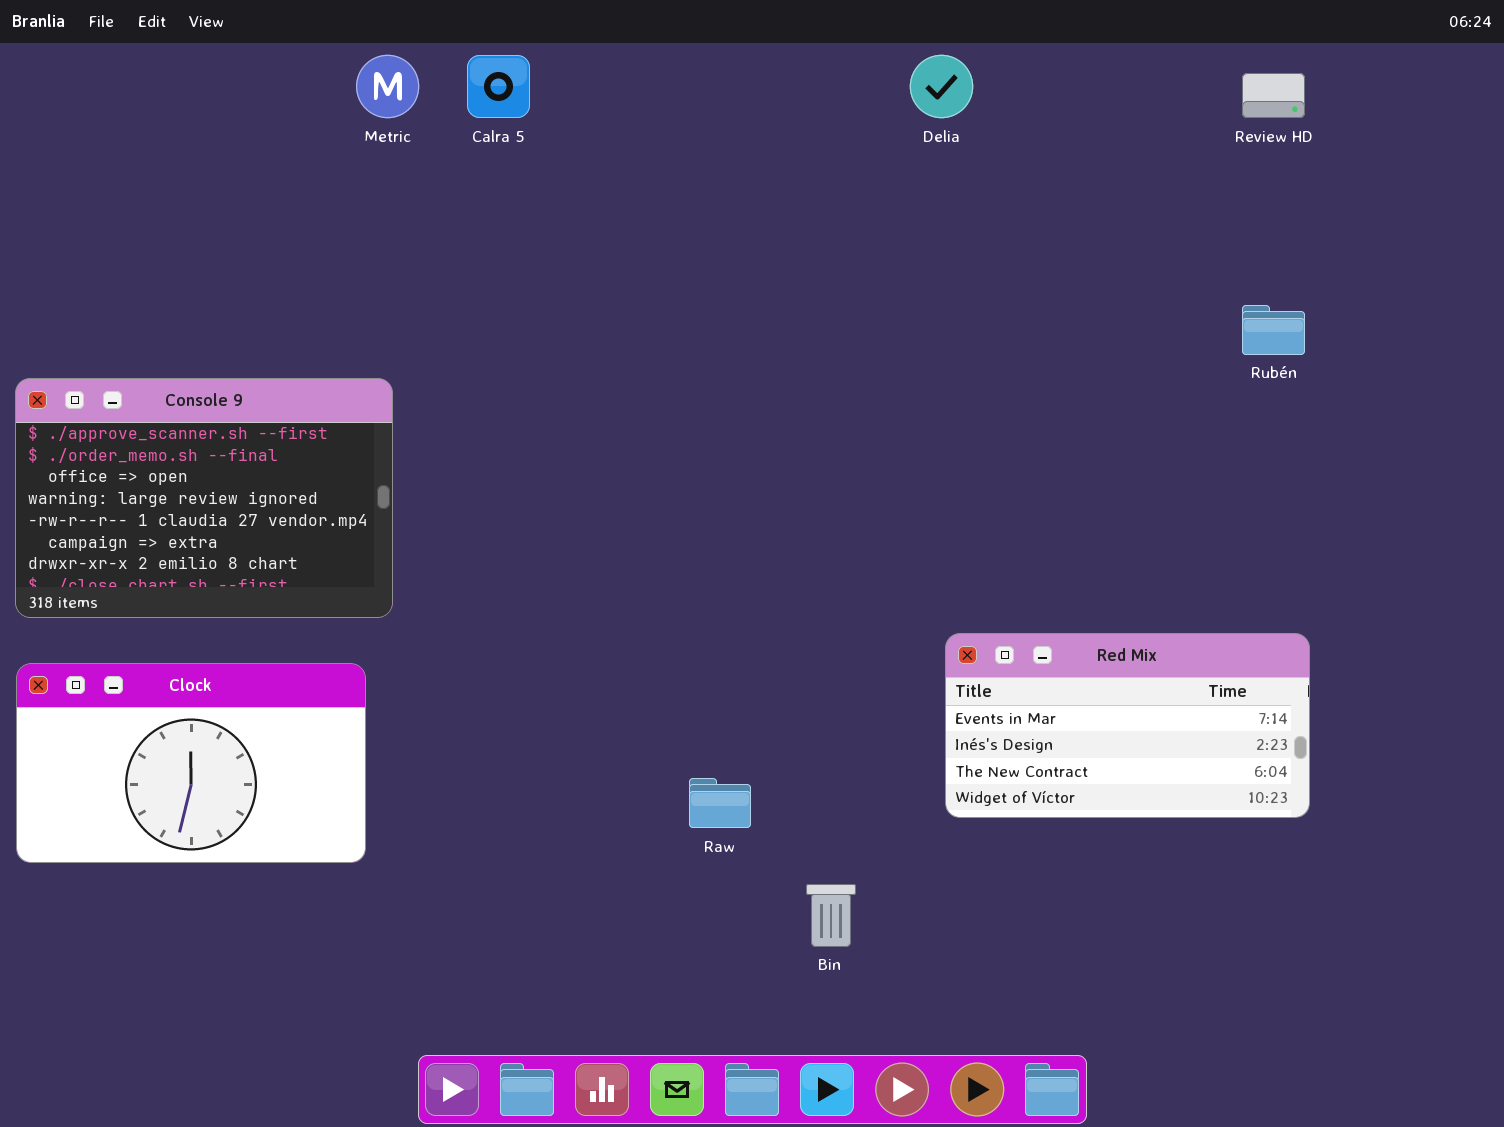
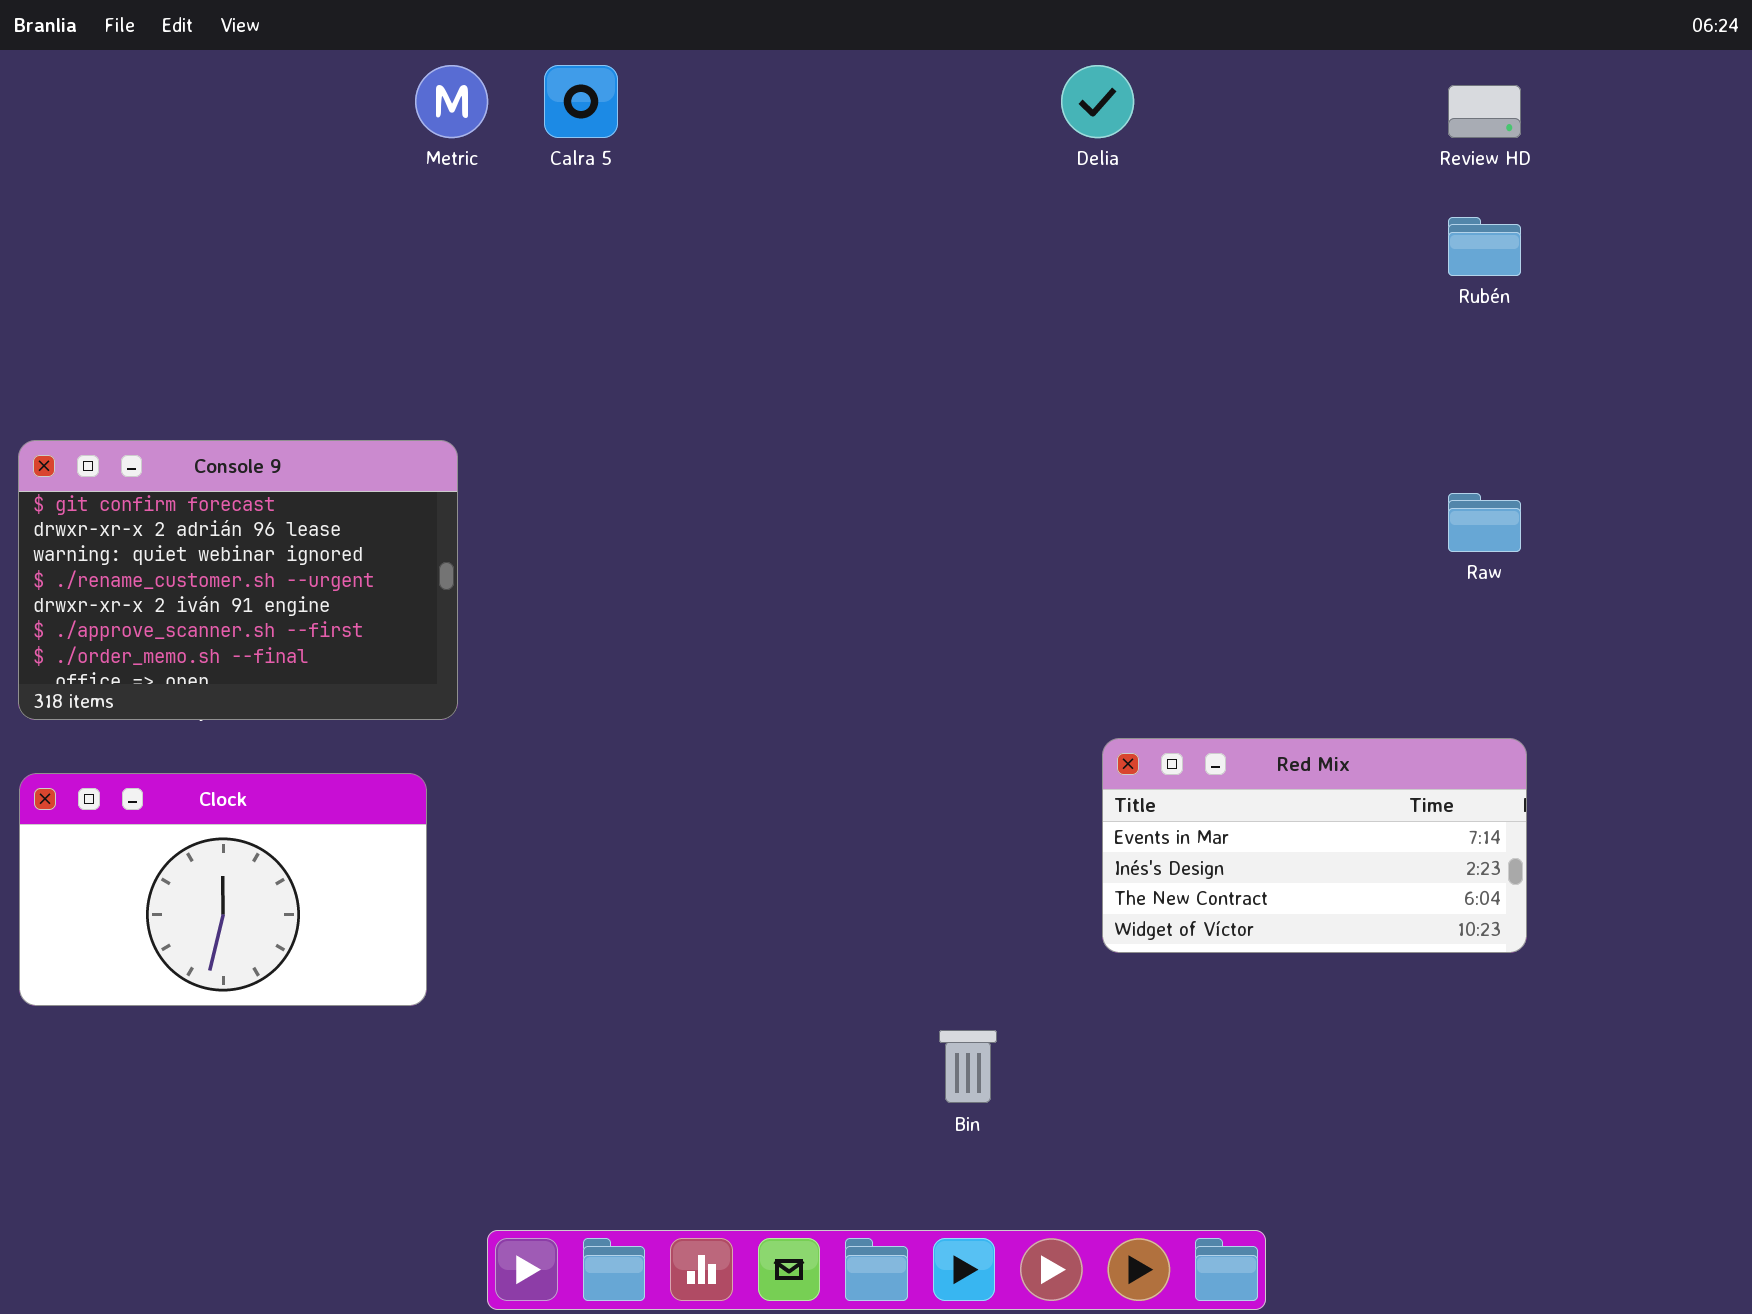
Rubén: [1242,305,1305,355] -> [1448,217,1521,276], moved
Console 9: [15,378,393,618] -> [18,440,458,720], scrolled up 5 rows
Raw: [689,778,751,828] -> [1448,493,1521,552], moved

